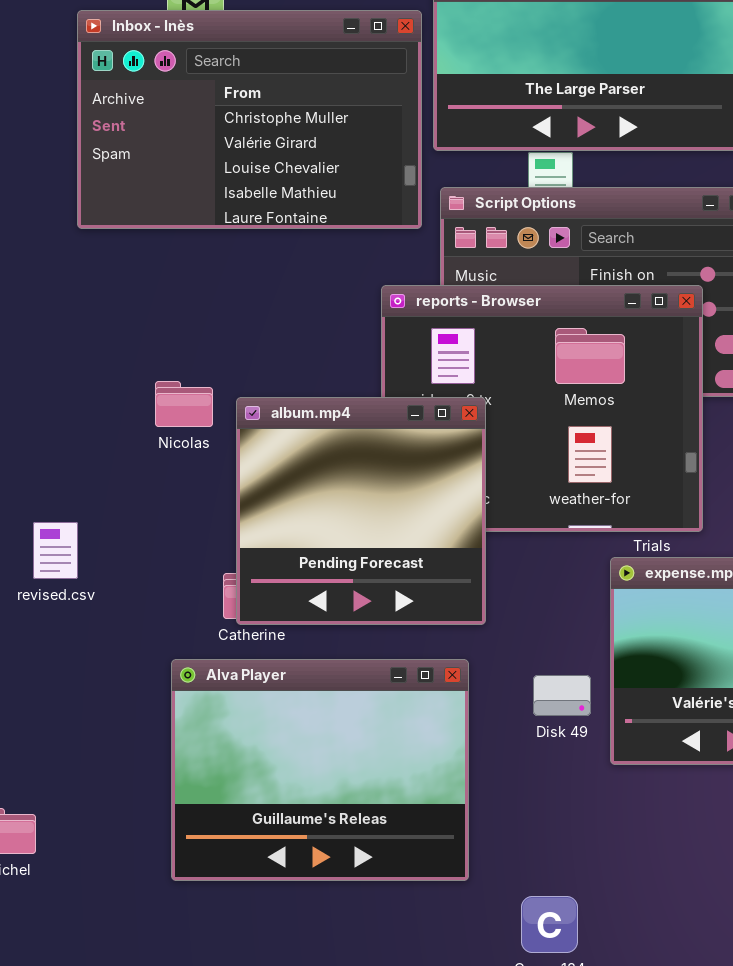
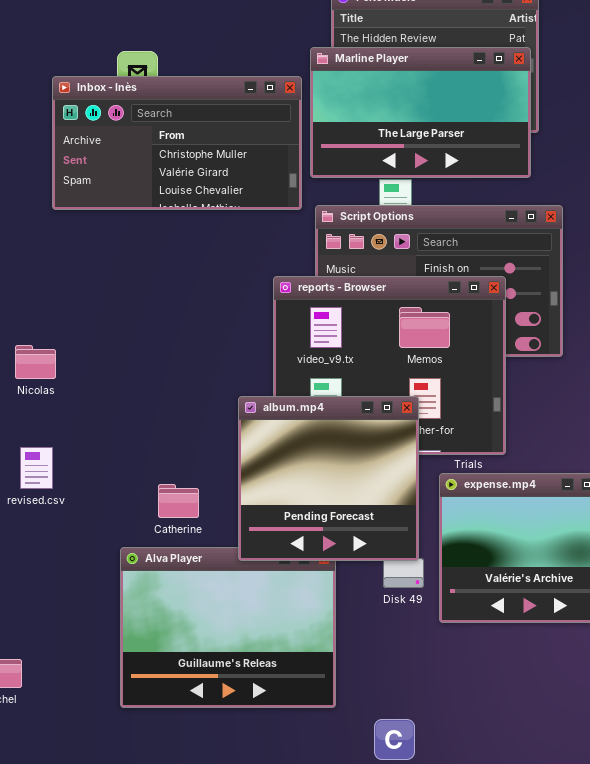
Inbox - Inès: [77,10,422,229] -> [52,76,302,210], resized
Nicolas: [155,381,213,427] -> [15,345,56,379], moved
album.mp4: [236,397,486,625] -> [238,396,419,561], moved

